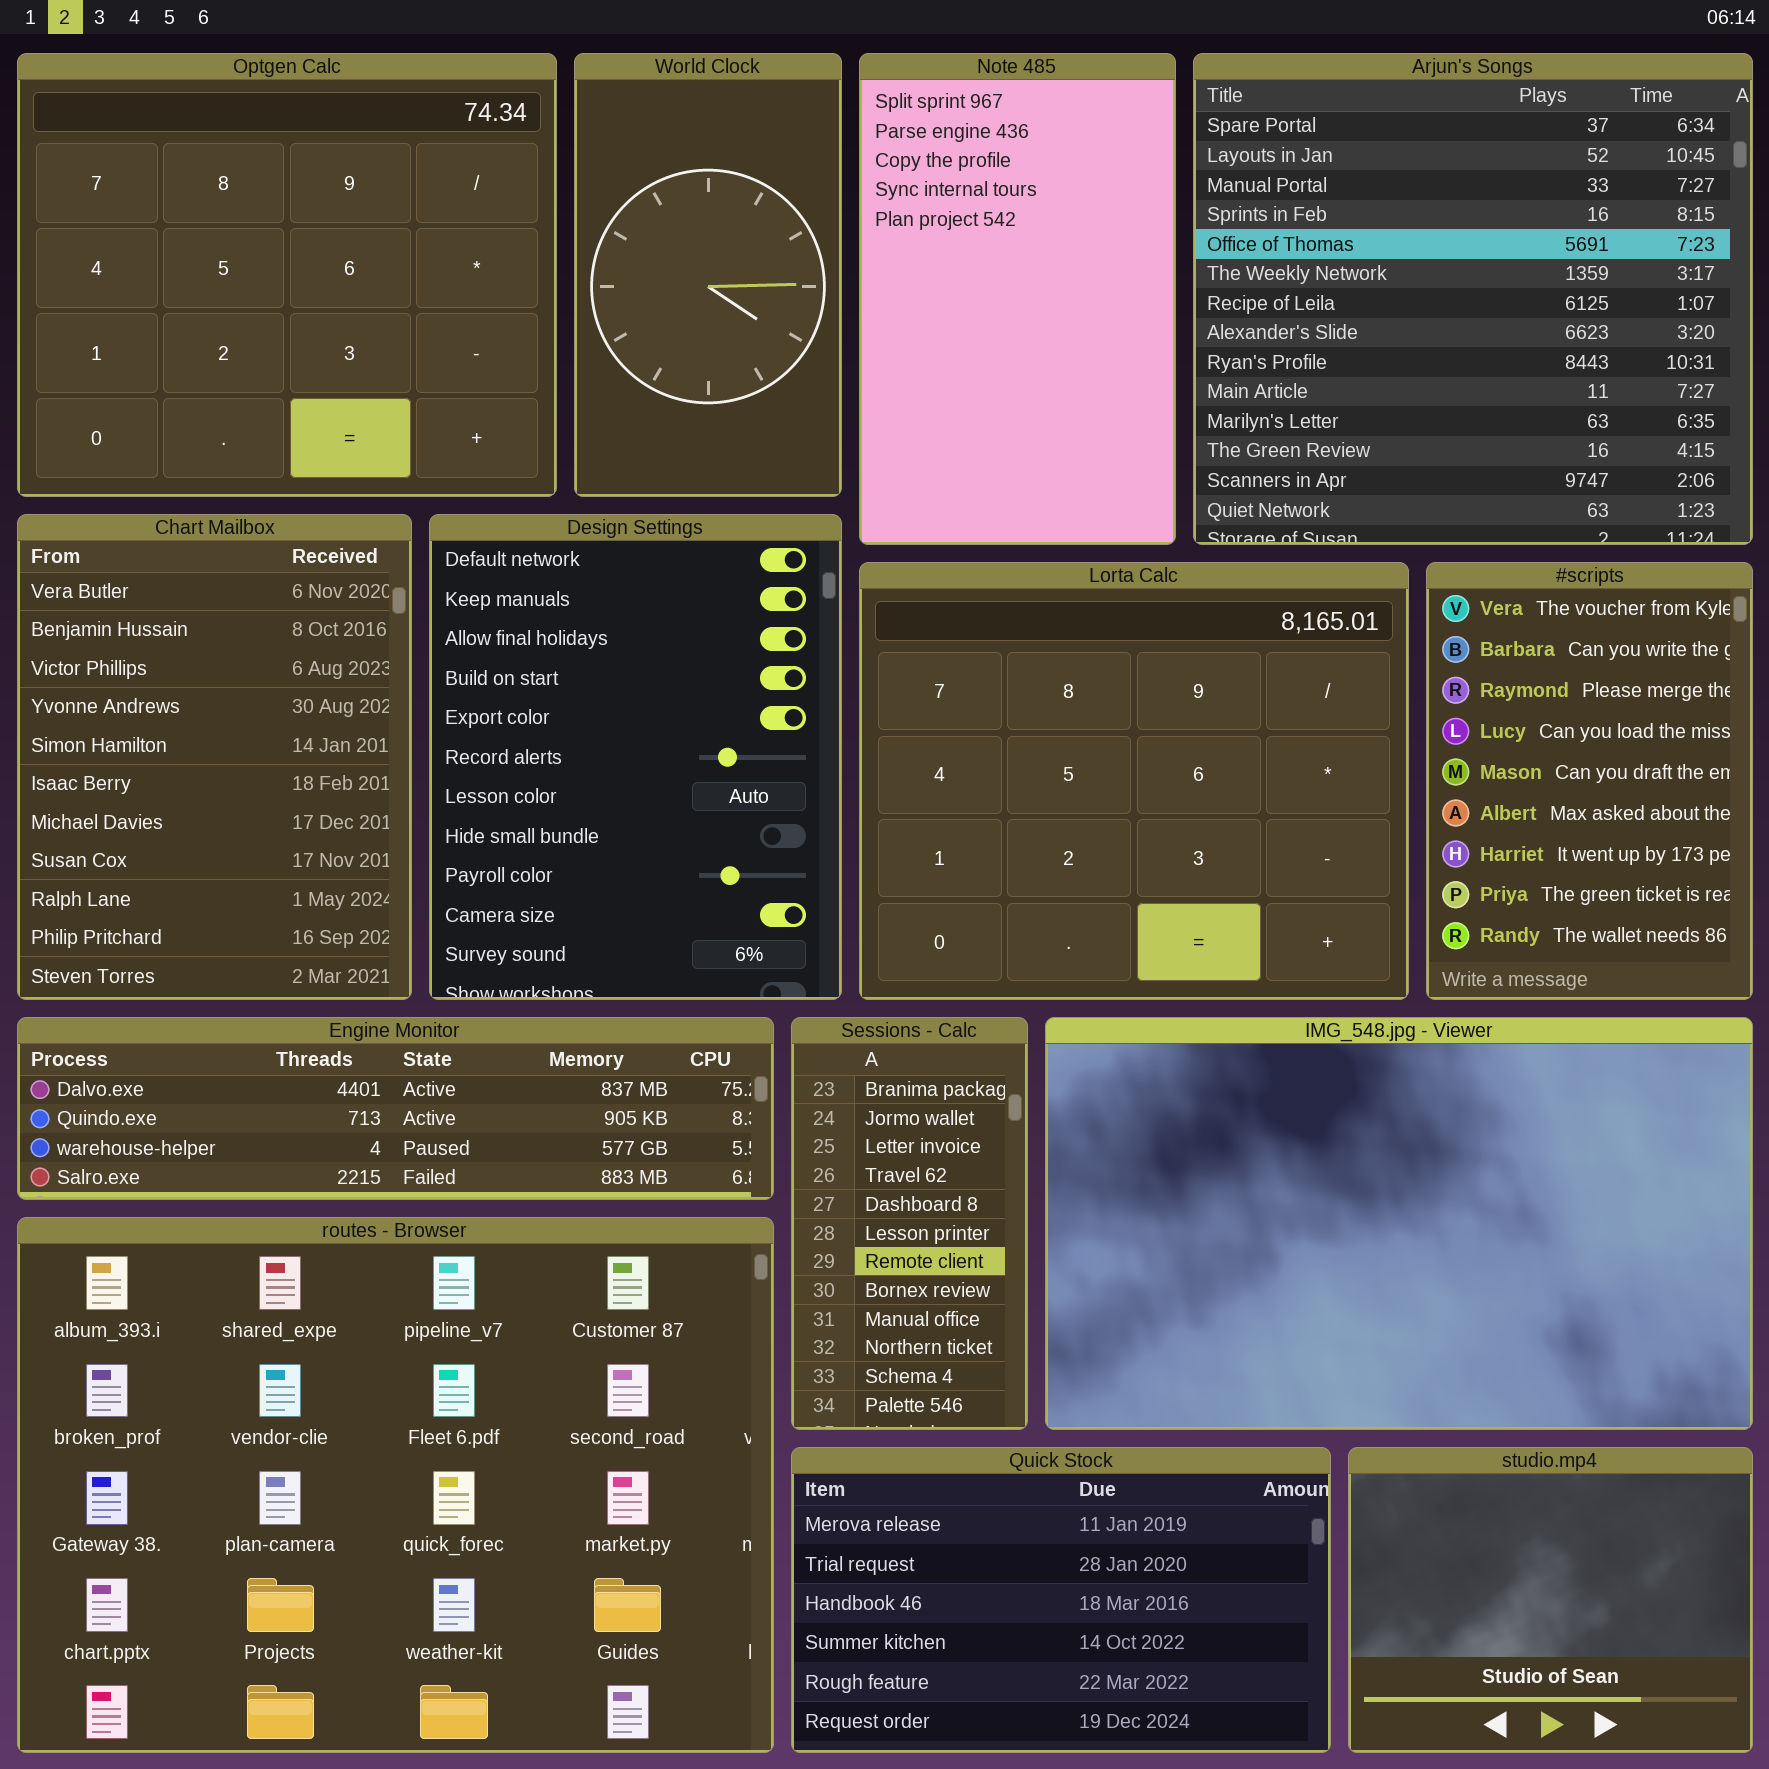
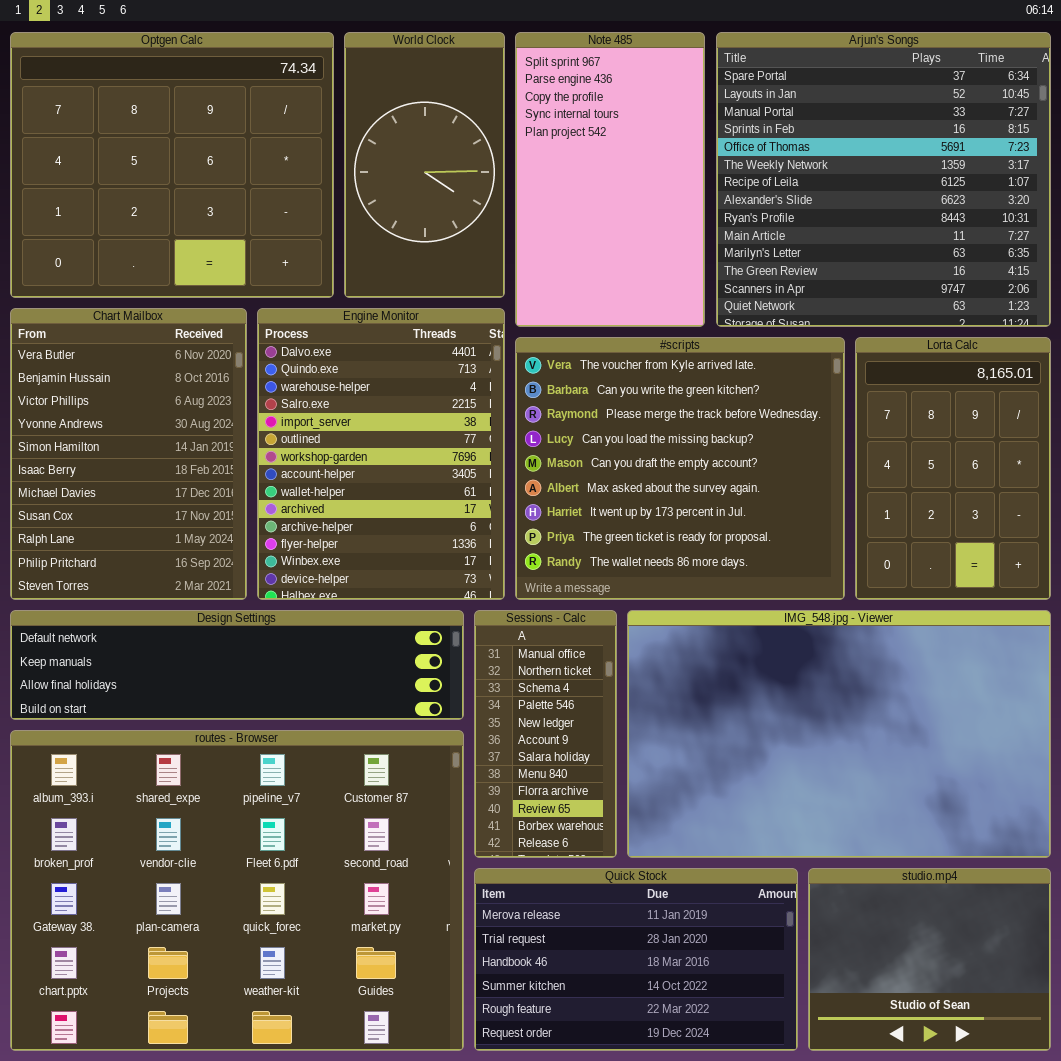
Design Settings: [429,514,842,1000] -> [10,610,464,720], moved, resized
Lorta Calc: [859,562,1409,1000] -> [855,337,1051,600], moved, resized
#scripts: [1426,562,1753,1000] -> [515,337,845,600], moved, resized
Engine Monitor: [17,1017,774,1200] -> [257,308,505,600], moved, resized
Sessions - Calc: [791,1017,1028,1430] -> [474,610,617,858], scrolled down 8 rows

